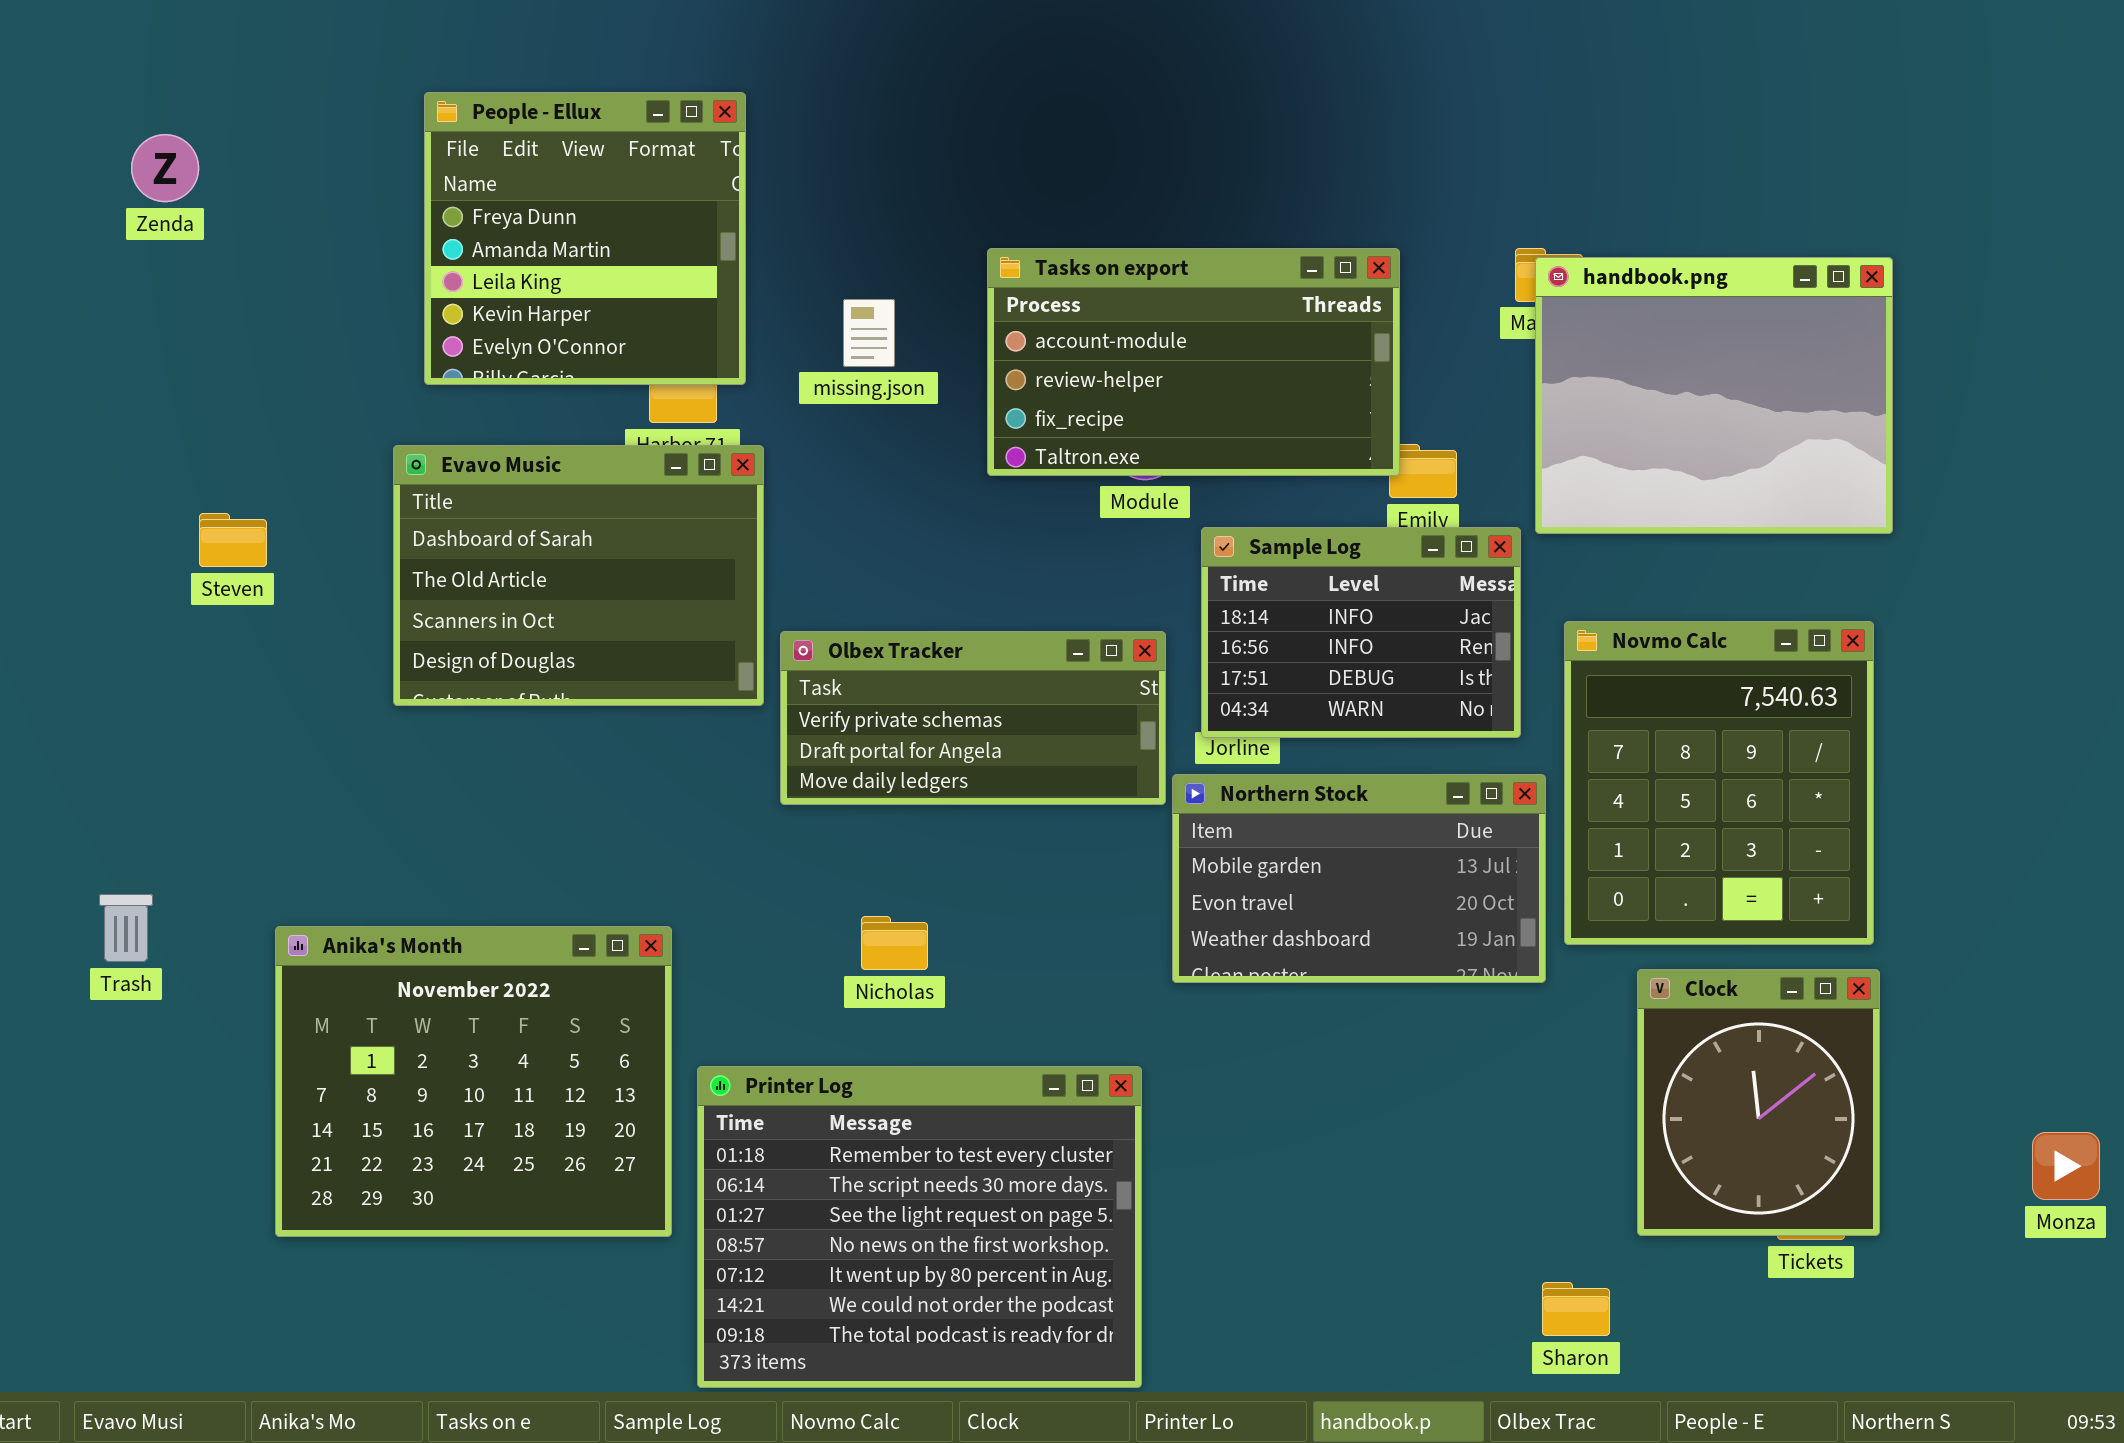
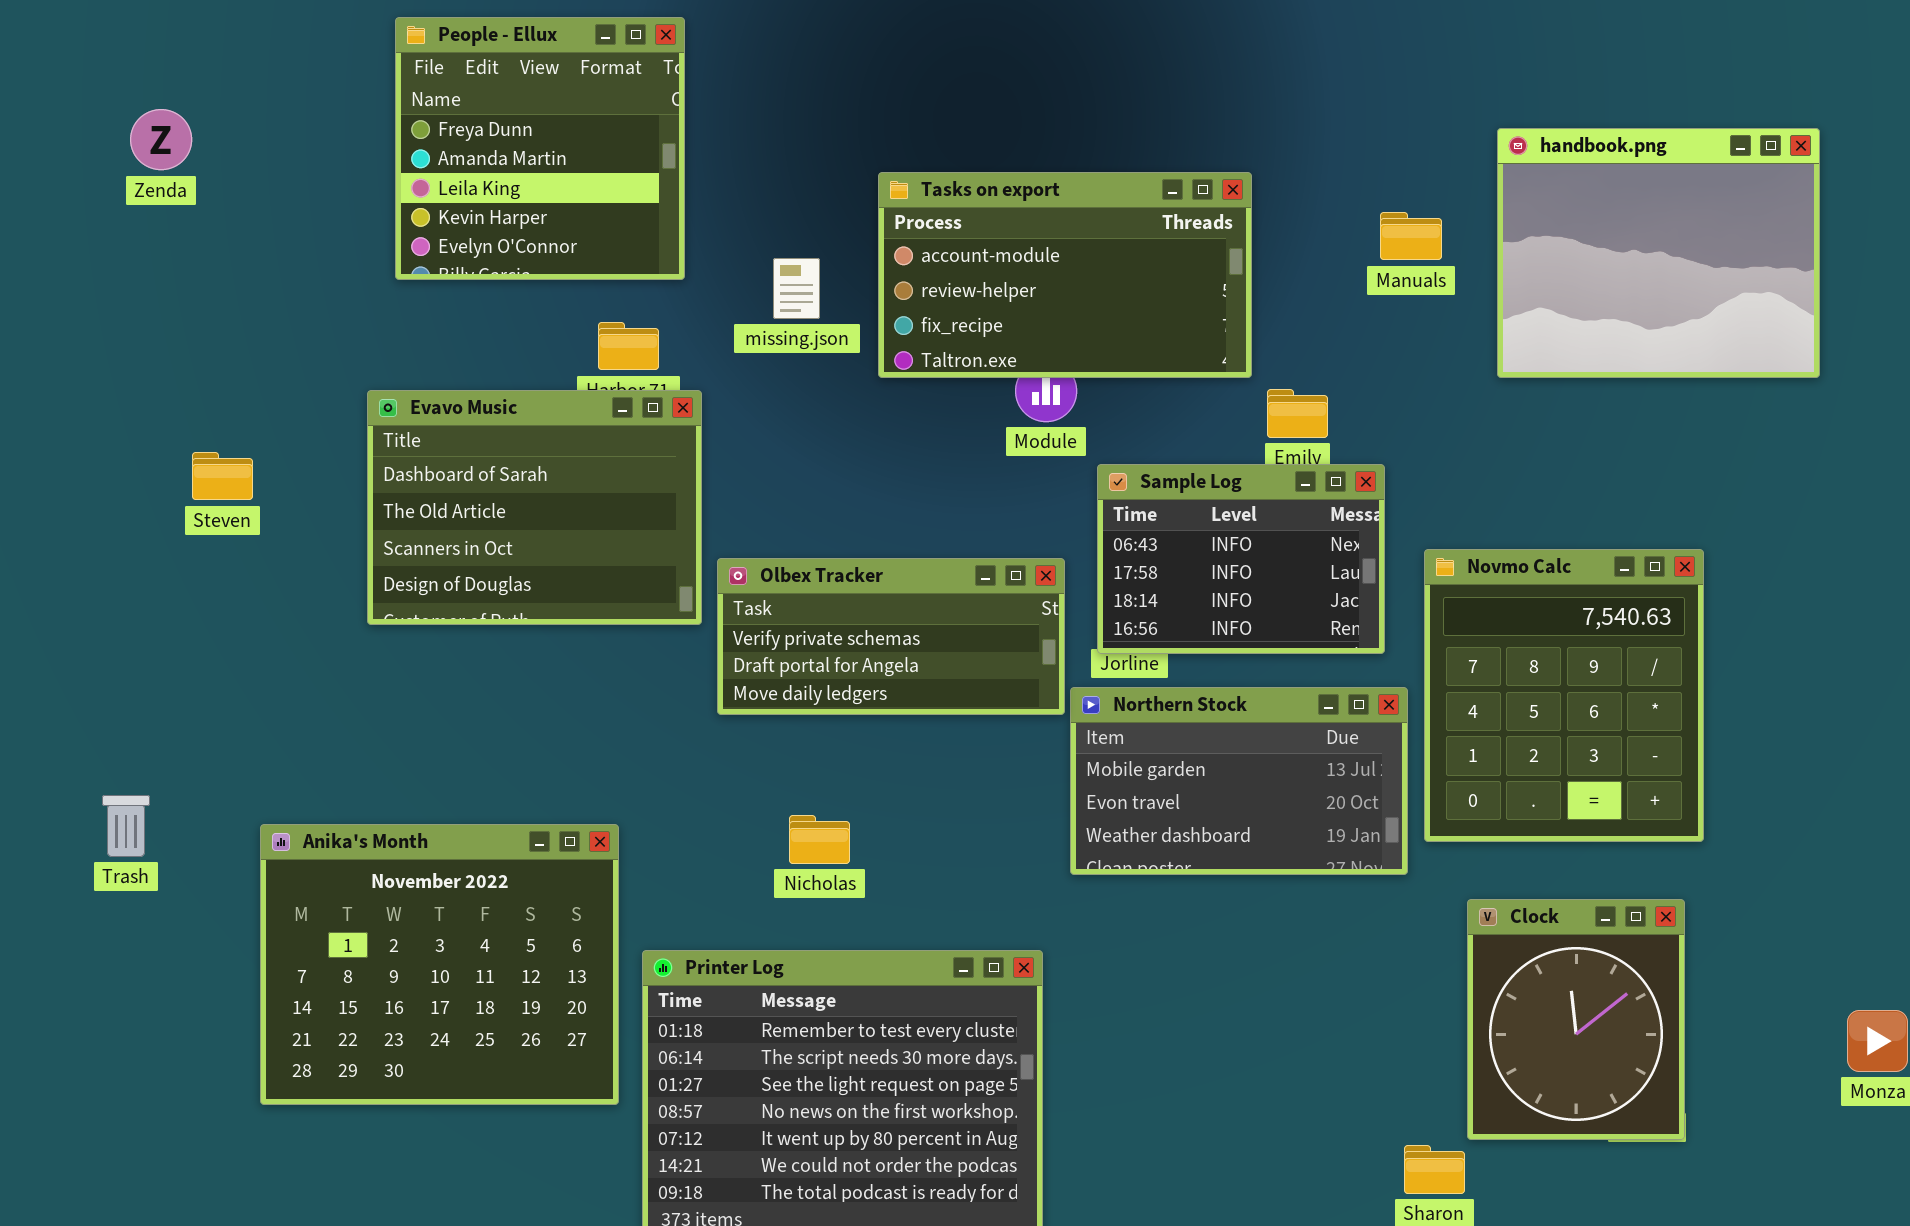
People - Ellux: [424,92,746,385] -> [395,17,685,280], moved
Tasks on export: [987,248,1400,476] -> [878,172,1252,378], moved
handbook.png: [1535,257,1893,534] -> [1497,128,1820,378], moved
Sample Log: [1201,527,1521,738] -> [1097,464,1385,654], scrolled up 2 rows
Clock: [1637,969,1880,1236] -> [1467,899,1685,1140], moved

